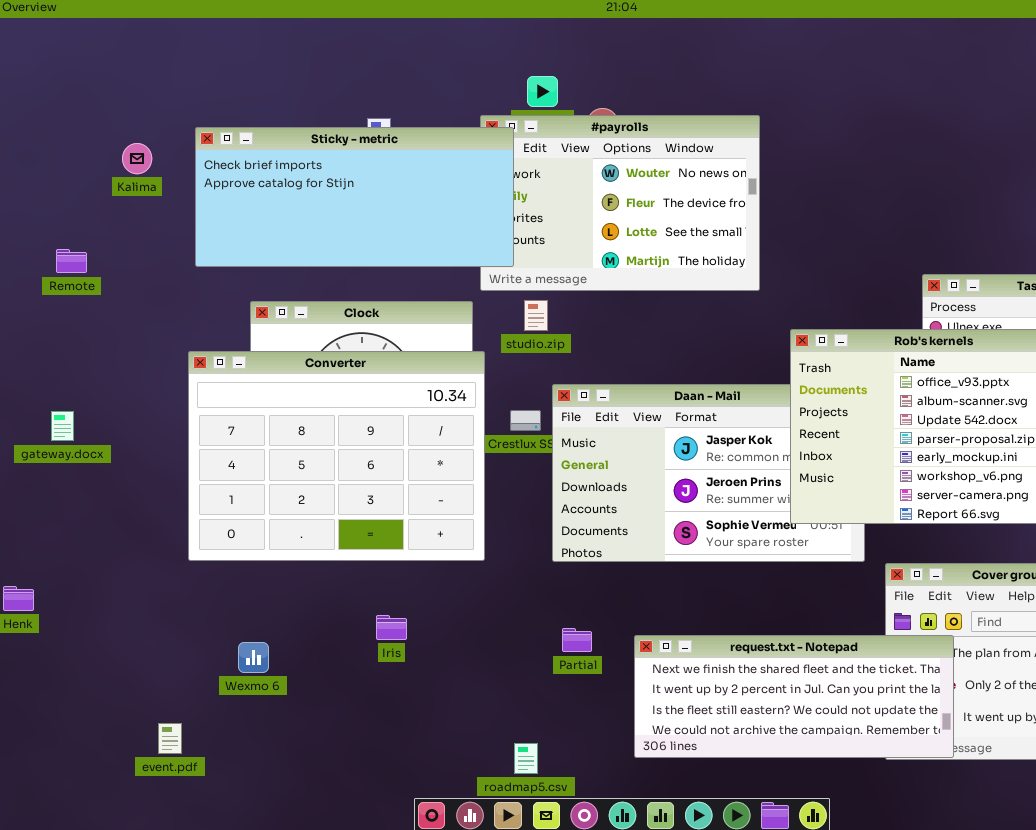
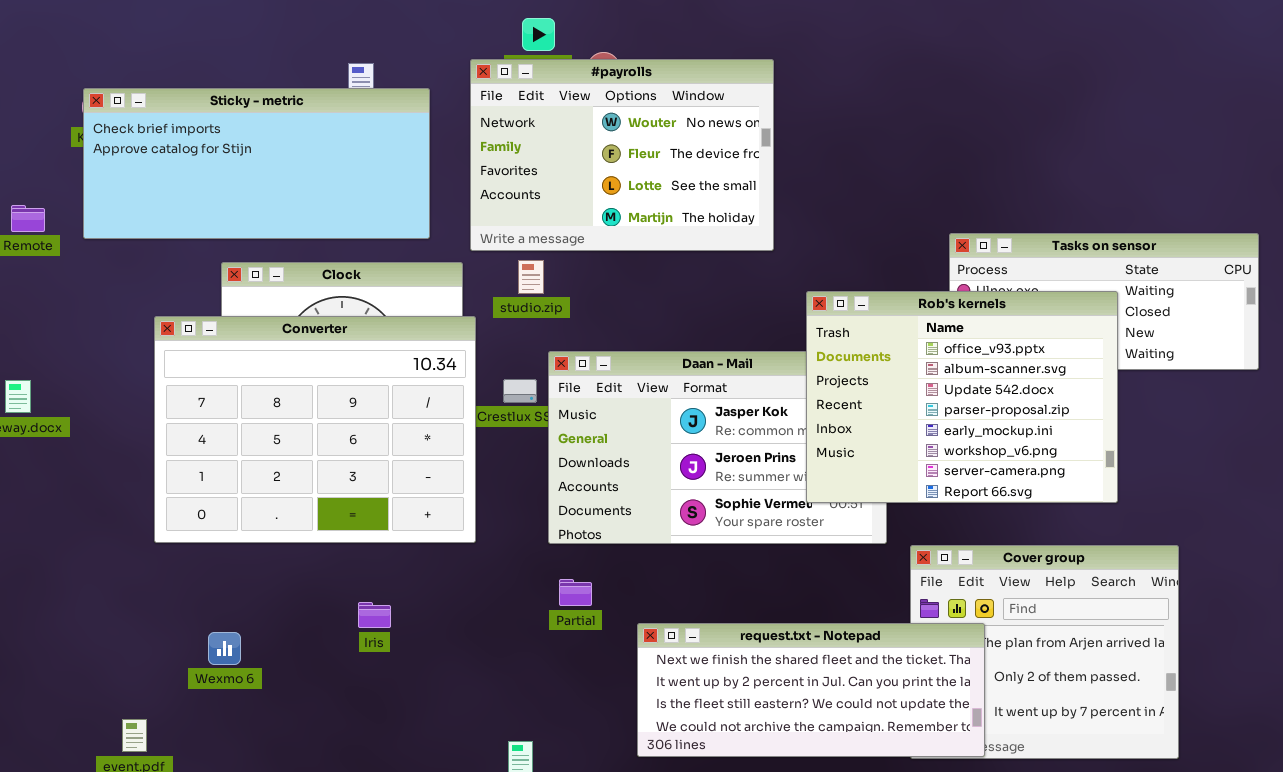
Sticky - metric: [195,127,514,267] -> [83,88,430,239], moved
Partial: [562,628,592,652] -> [559,579,592,606], moved

